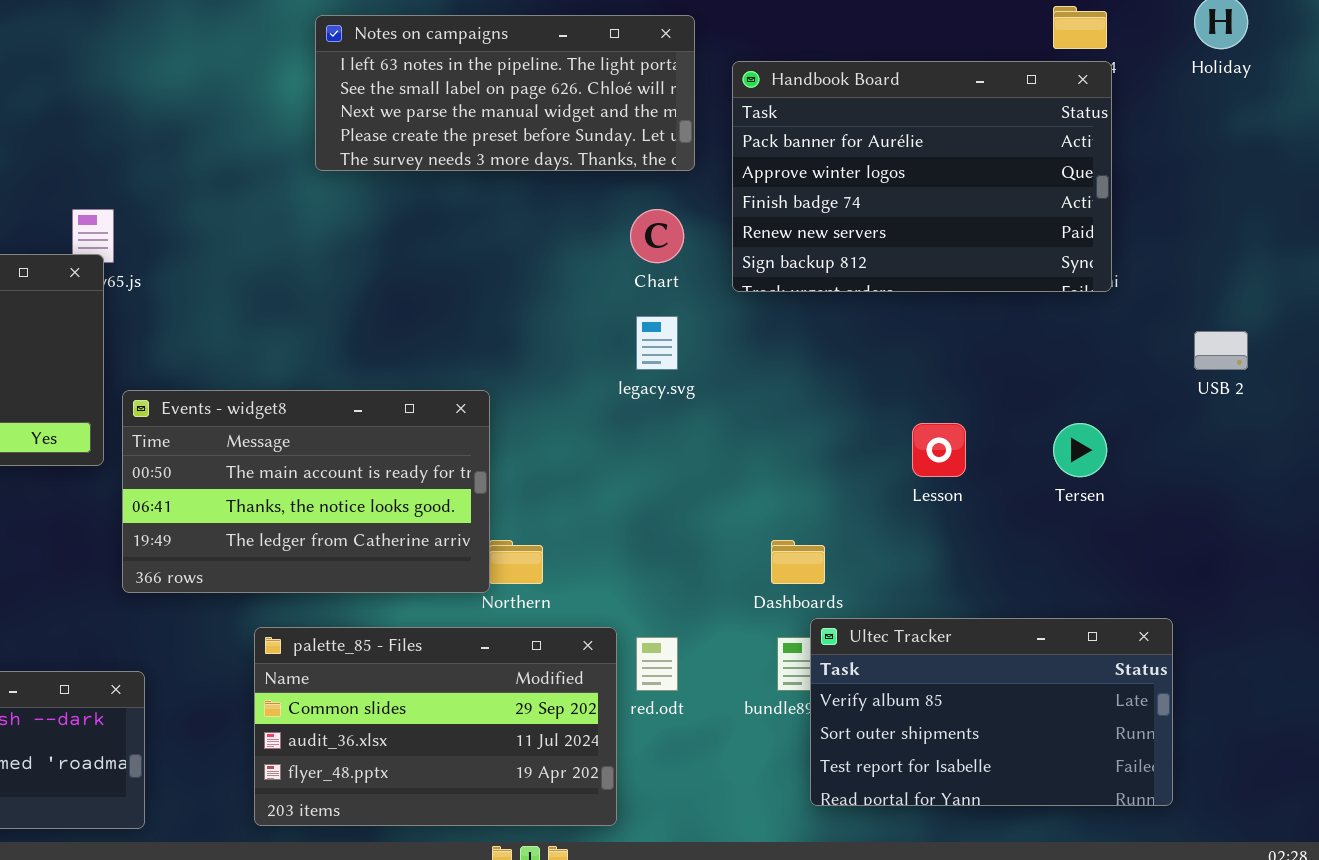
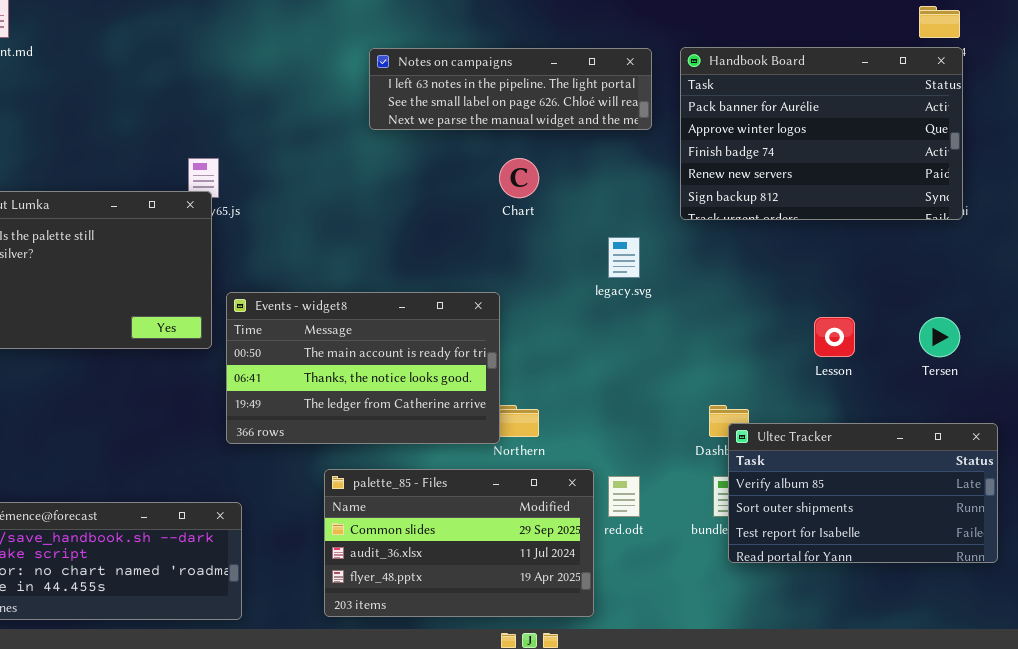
Notes on campaigns: [315,15,695,171] -> [369,48,652,130], resized
Chart: [630,209,684,263] -> [499,158,539,198], moved
Ultec Tracker: [810,618,1173,806] -> [728,423,998,563], moved

